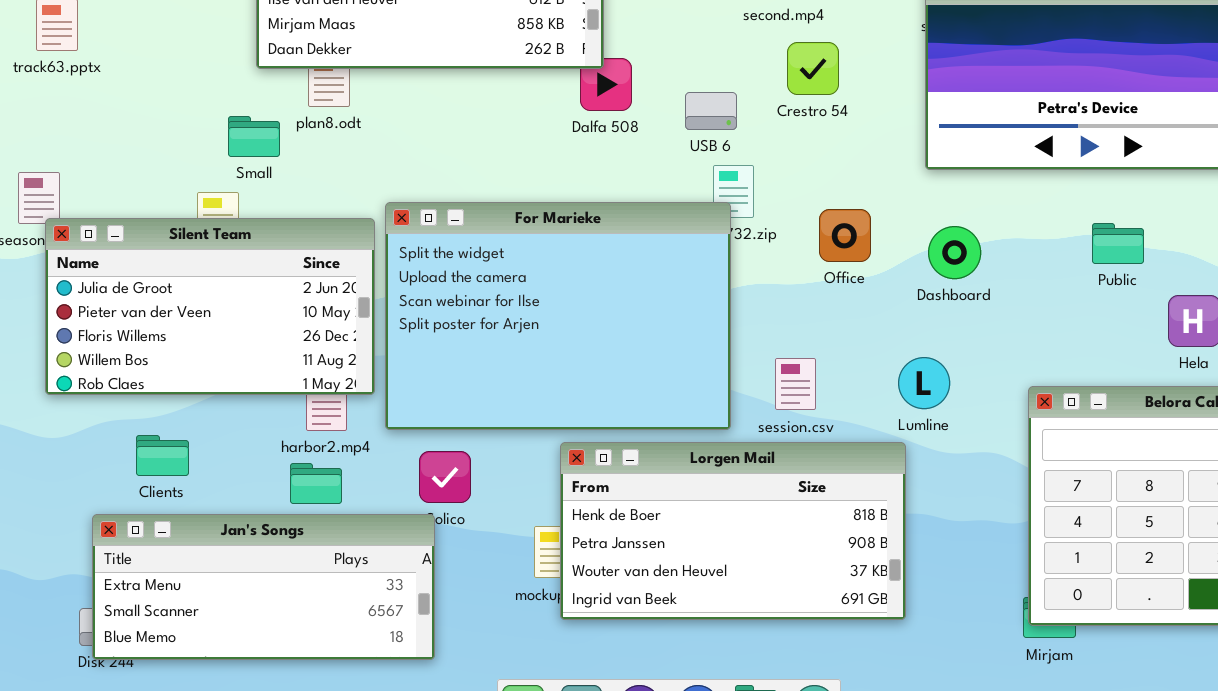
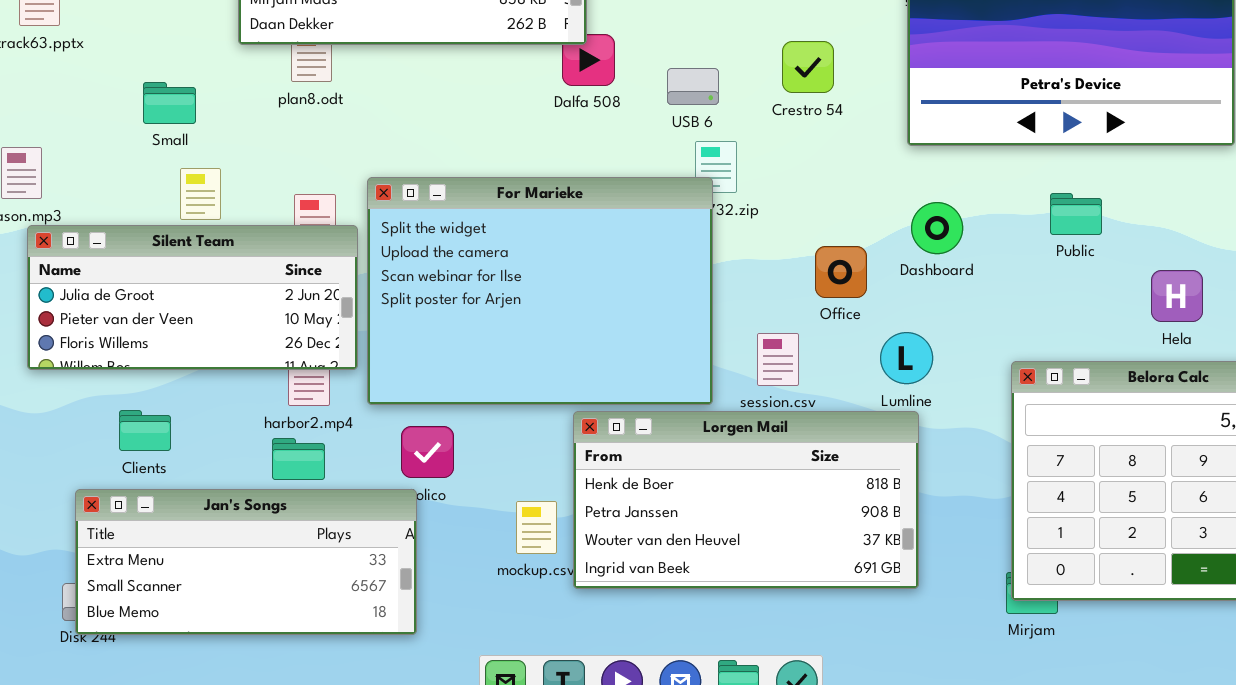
Crestro 54: [787,42,839,95] -> [782,41,834,93], moved
Small: [228,116,280,157] -> [143,82,196,124], moved
Office: [819,209,871,262] -> [815,246,867,298], moved
Silent Team: [45,218,375,395] -> [27,225,358,370], resized
Public: [1092,223,1144,264] -> [1050,193,1102,235], moved
Lorgen Mail: [560,442,906,620] -> [573,411,919,589], moved

